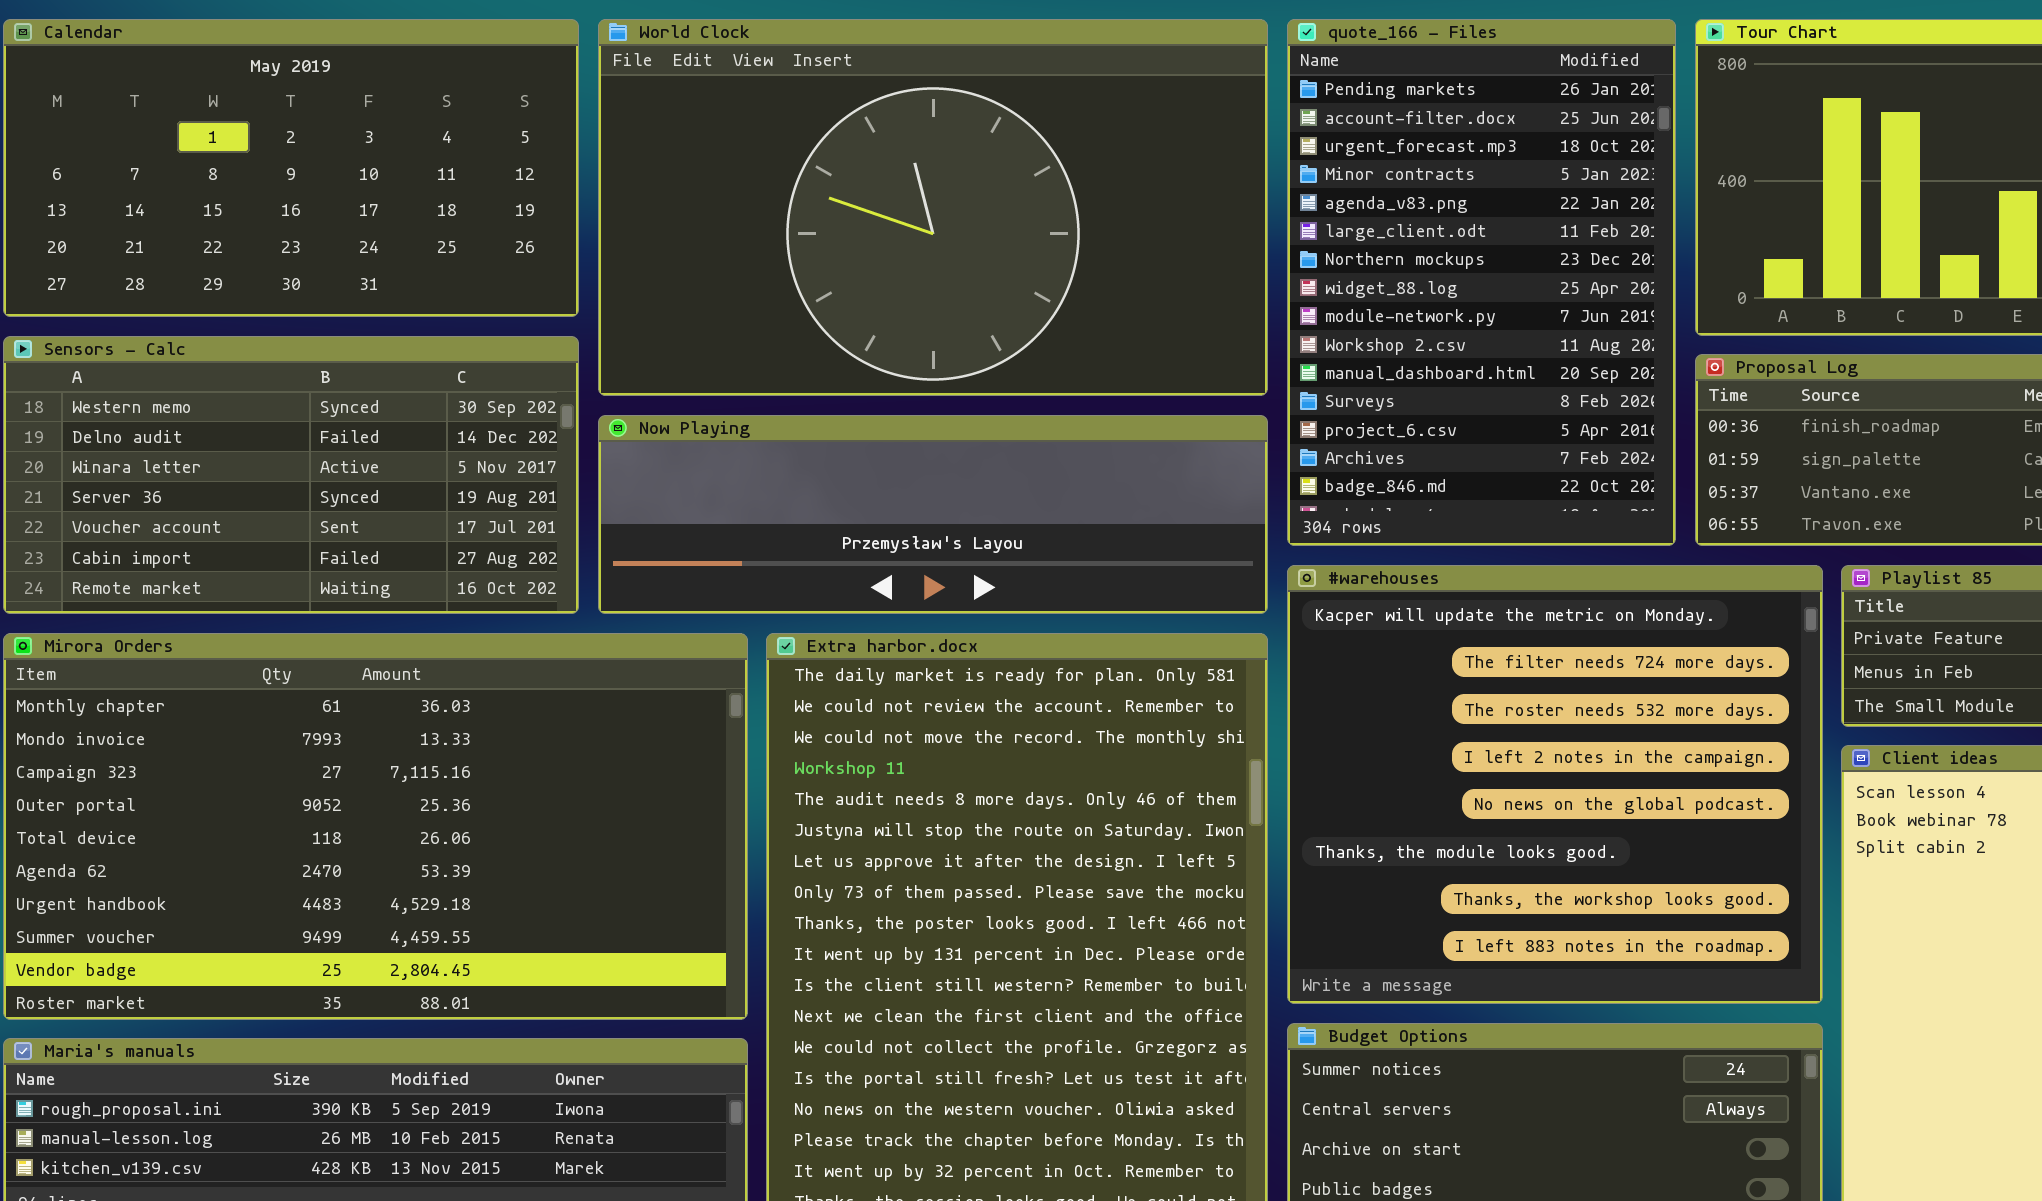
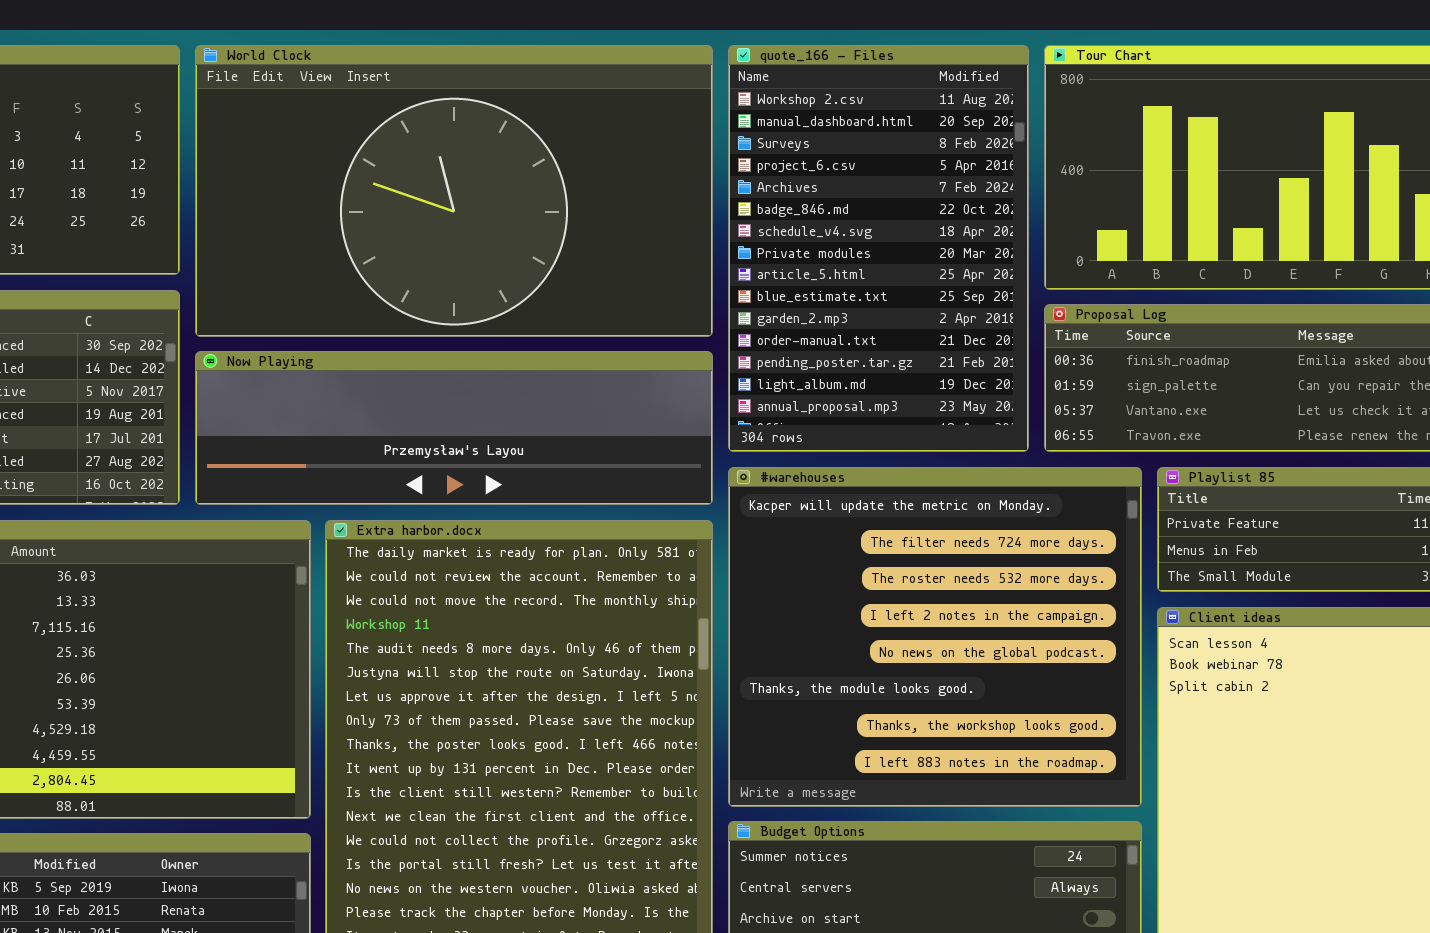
quote_166 - Files: [1287,19,1676,546] -> [728,45,1029,452], scrolled down 9 rows

